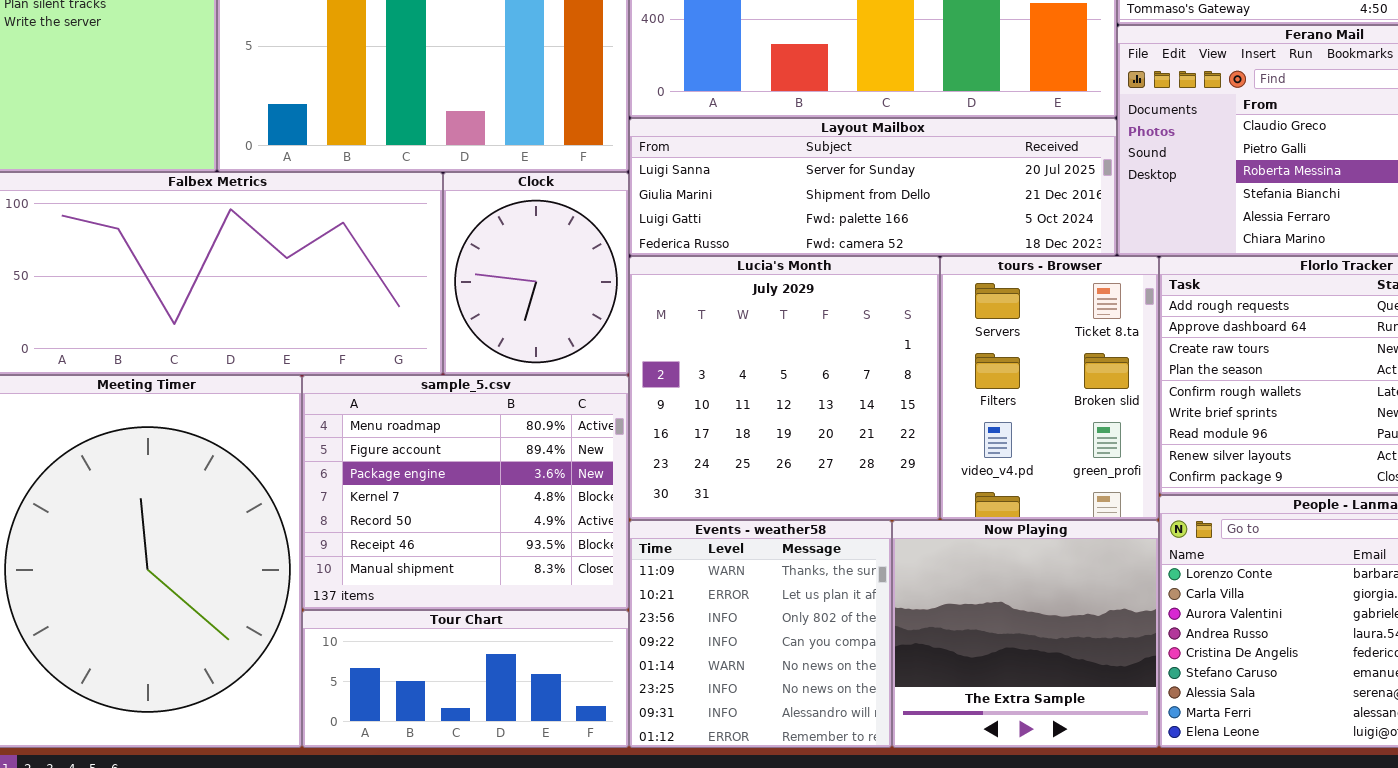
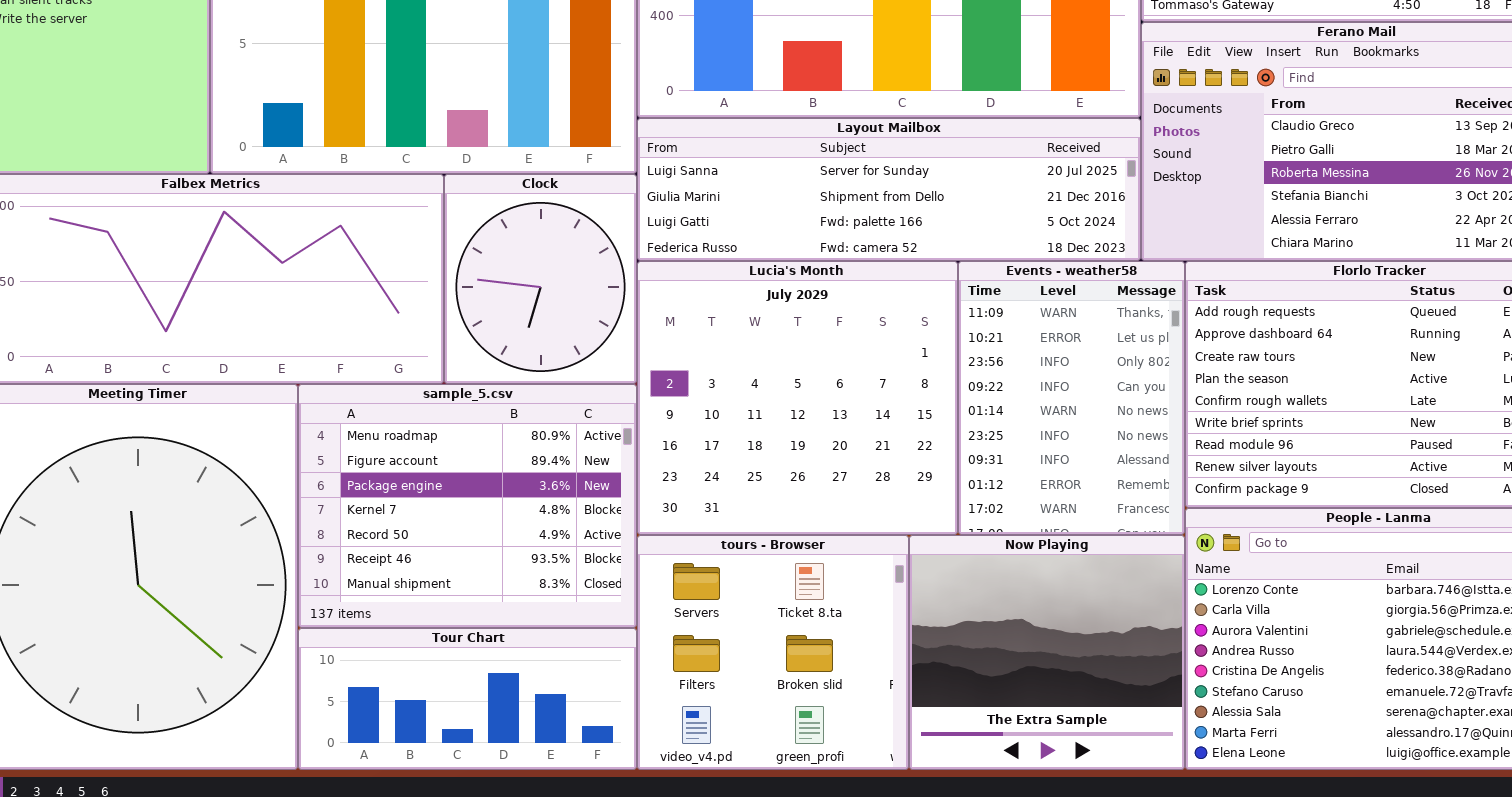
tours - Browser: [940,256,1159,520] -> [637,535,909,770], moved, resized
Events - weather58: [629,520,892,748] -> [958,261,1185,535], moved, resized

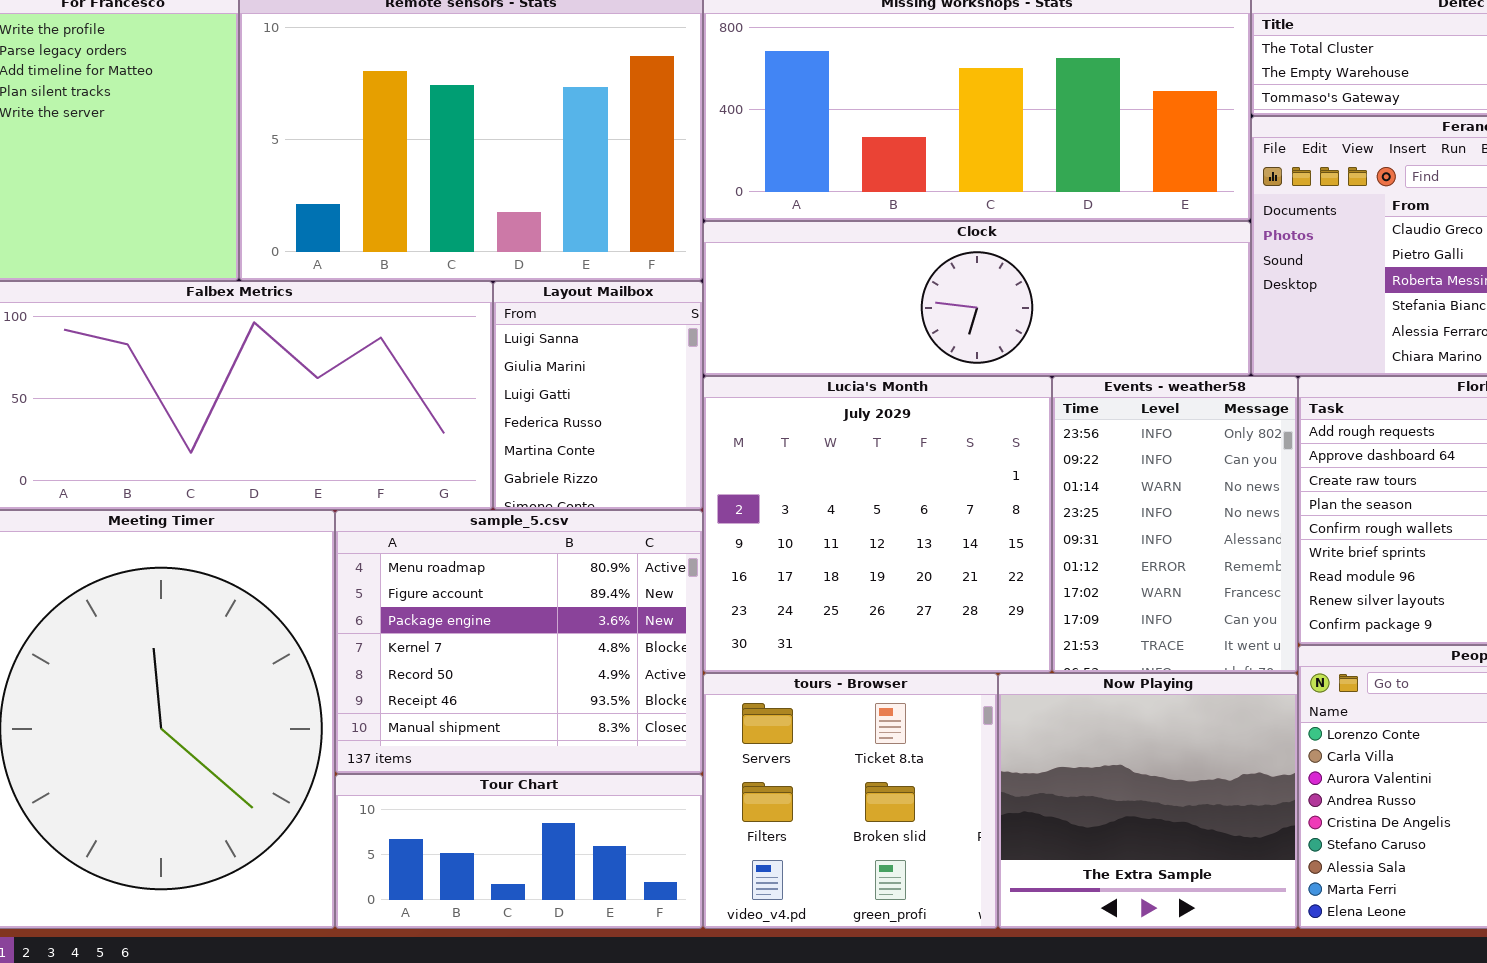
Layout Mailbox: [637,118,1141,261] -> [493,281,703,510], moved, resized
Clock: [444,174,637,384] -> [703,221,1251,376], moved, resized
Events - weather58: [958,261,1185,535] -> [1052,376,1298,673], scrolled down 2 rows

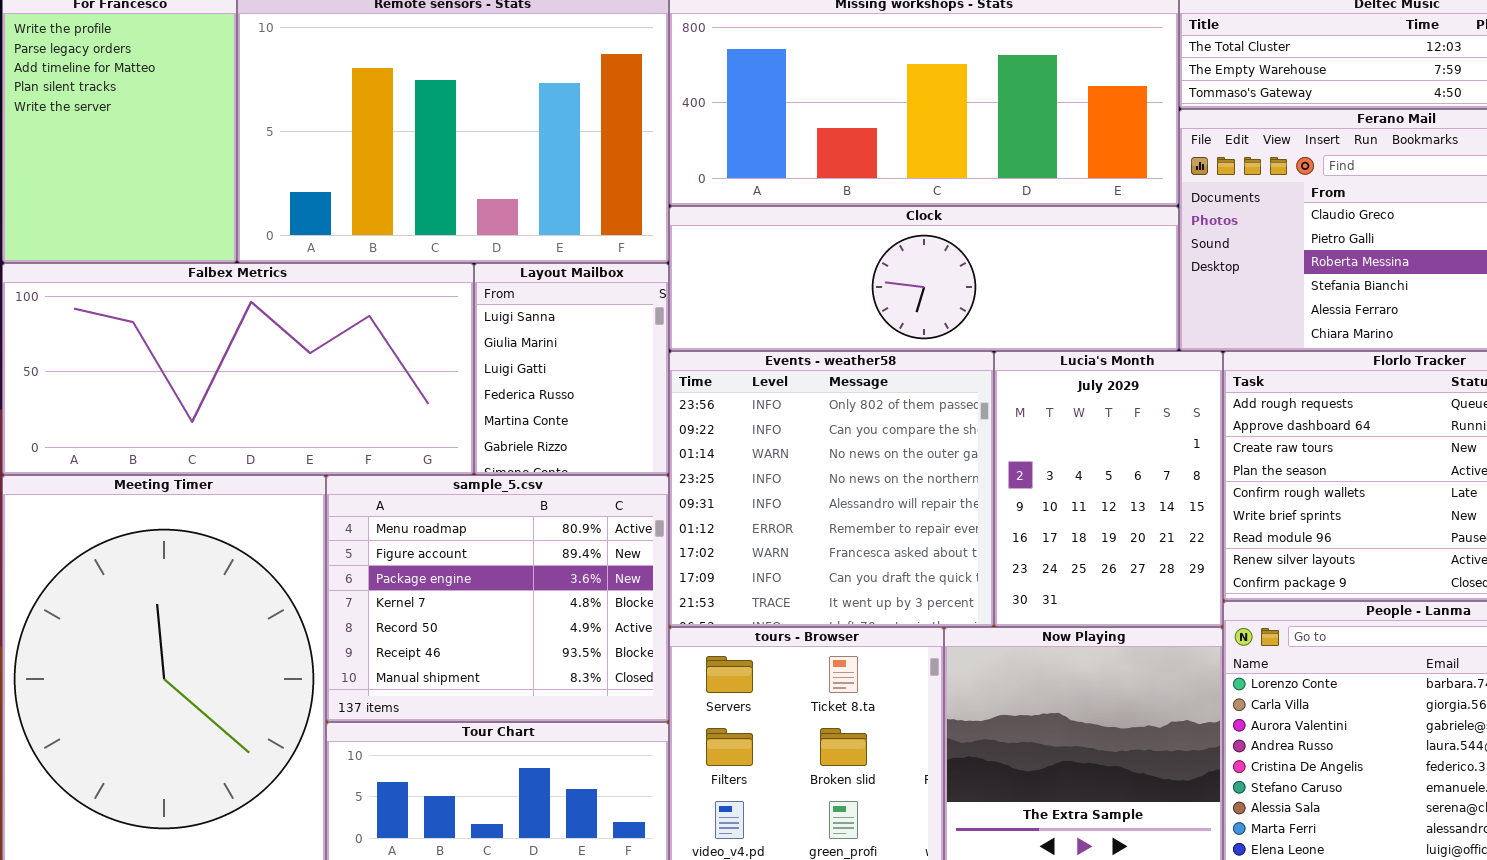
Lucia's Month: [703,376,1052,673] -> [994,351,1223,627], moved, resized
Events - weather58: [1052,376,1298,673] -> [669,351,994,627], moved, resized

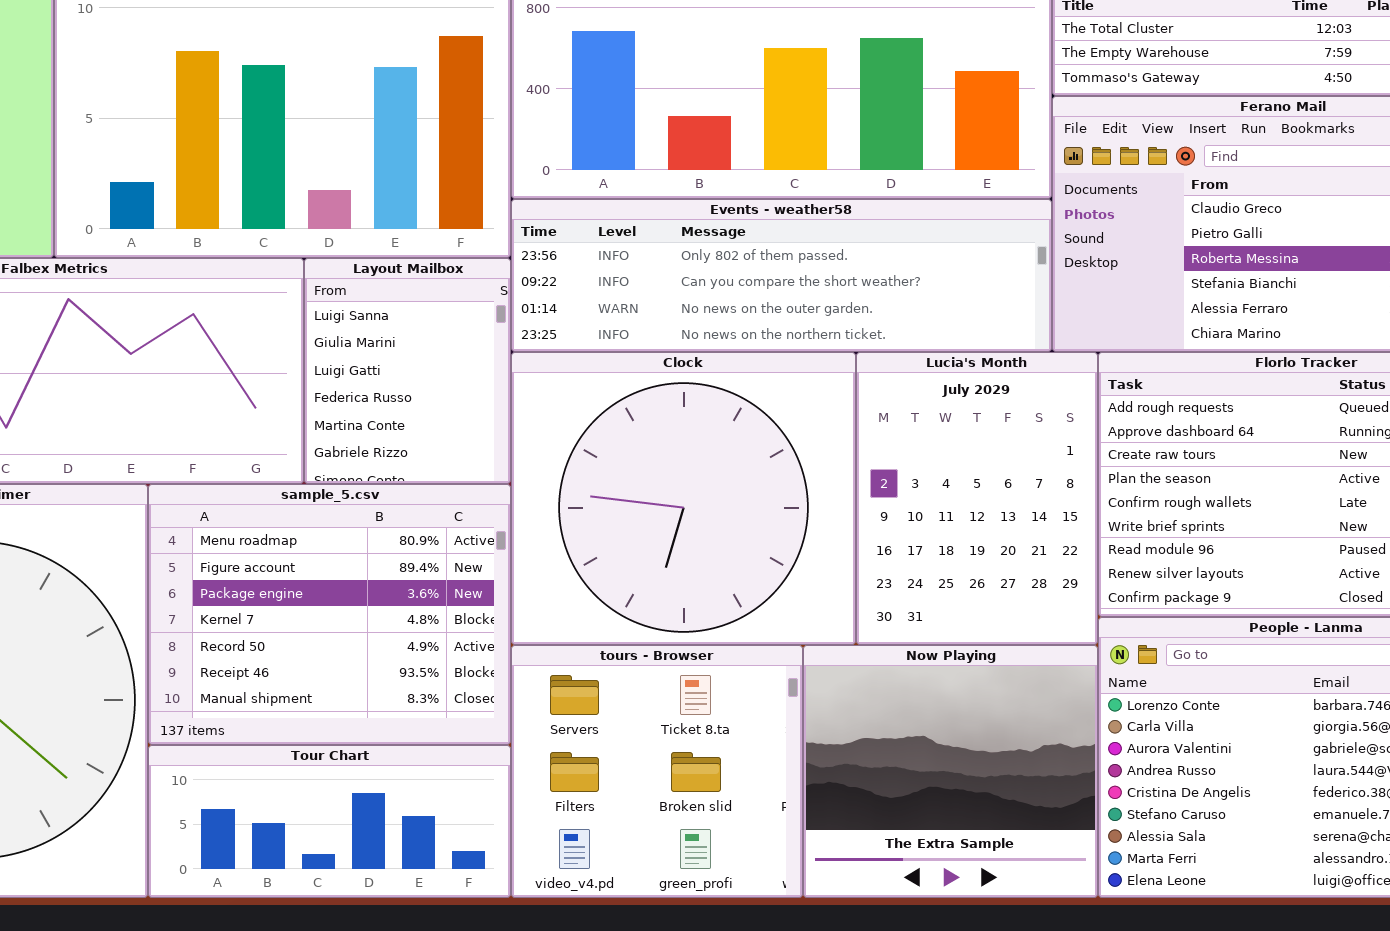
Clock: [669,206,1179,351] -> [511,352,856,645], moved, resized
Events - weather58: [669,351,994,627] -> [511,199,1052,352], moved, resized

